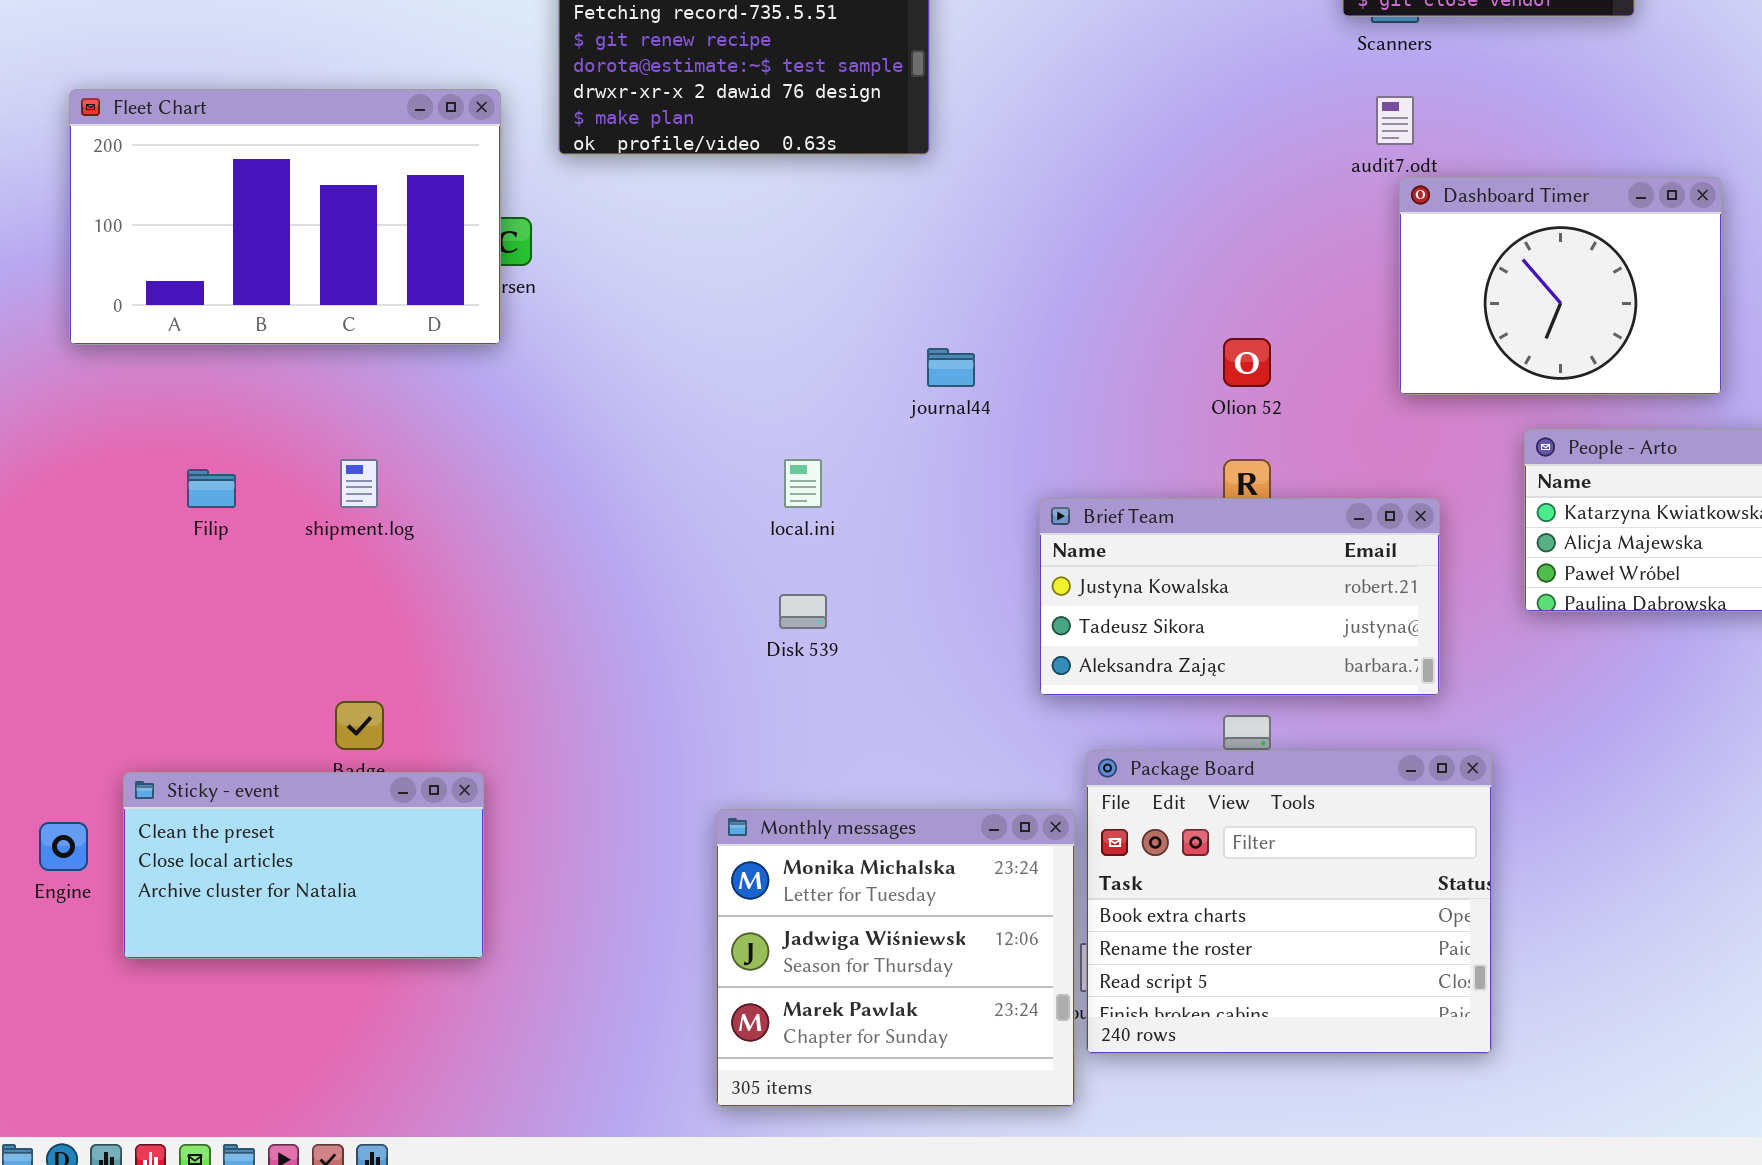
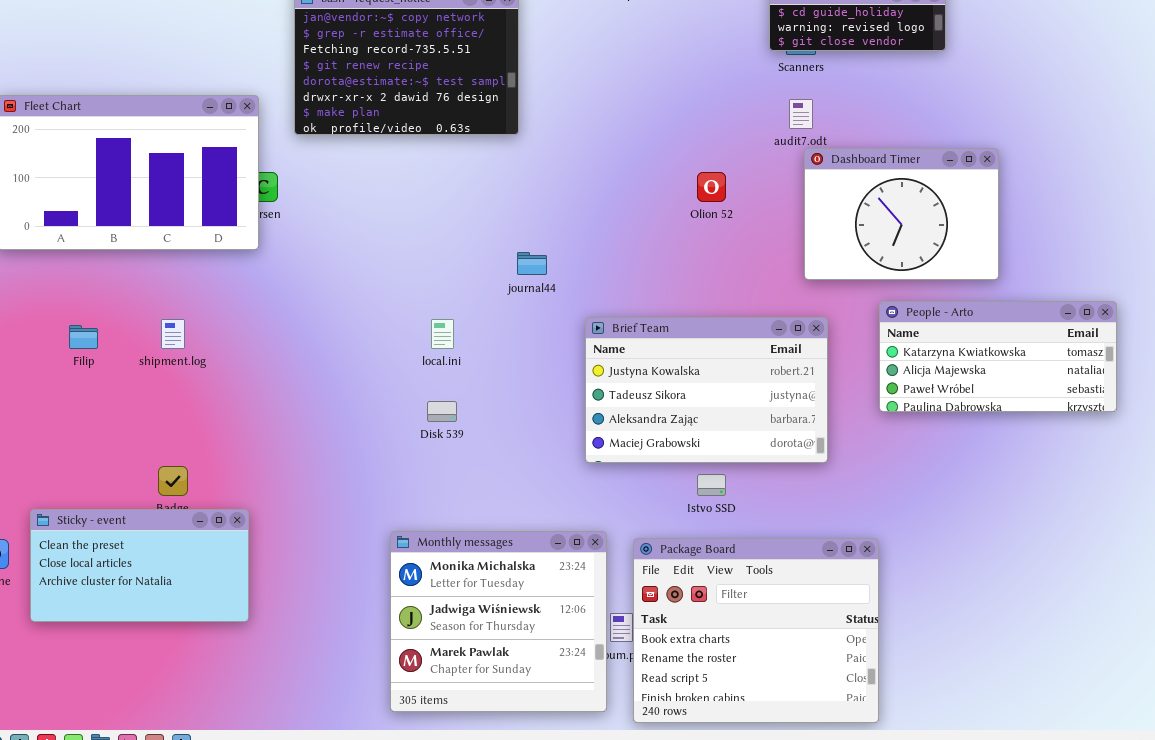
Olion 52: [1223,338,1271,387] -> [697,172,726,202], moved
Brief Team: [1039,498,1440,696] -> [585,317,828,463], resized
Package Board: [1086,750,1492,1054] -> [633,538,879,723], moved

